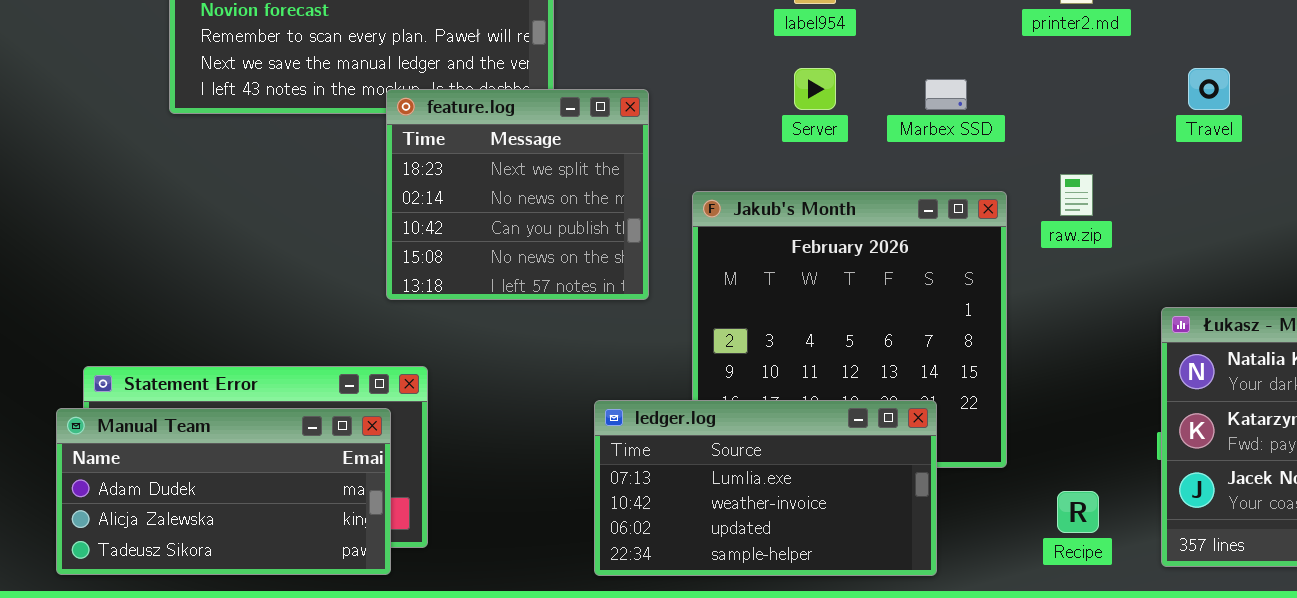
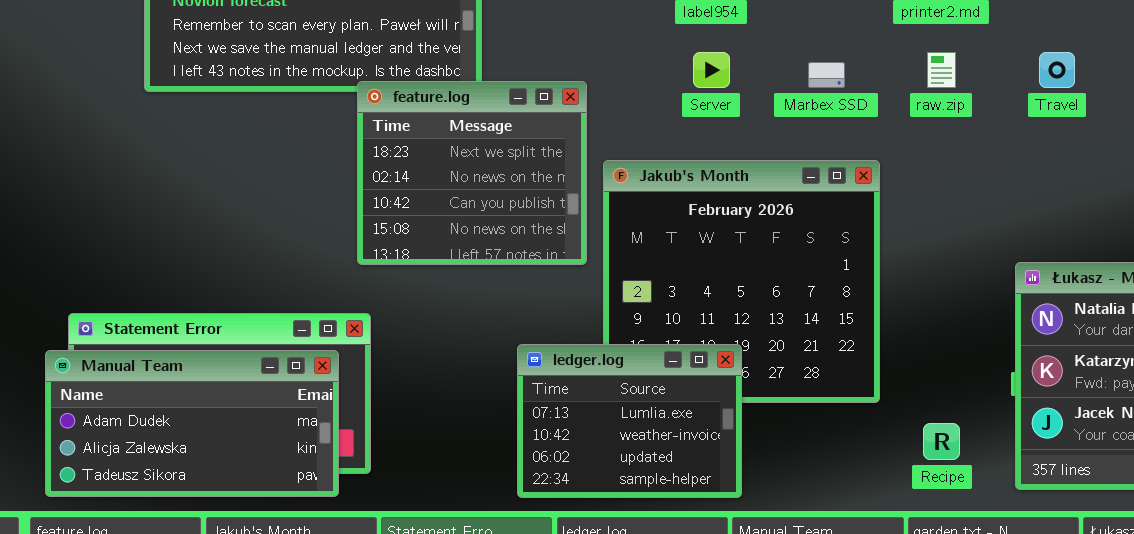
feature.log: [386,89,649,300] -> [357,81,587,265], moved
raw.zip: [1060,174,1093,216] -> [927,52,956,88], moved
ledger.log: [594,400,937,576] -> [517,344,742,498], resized

